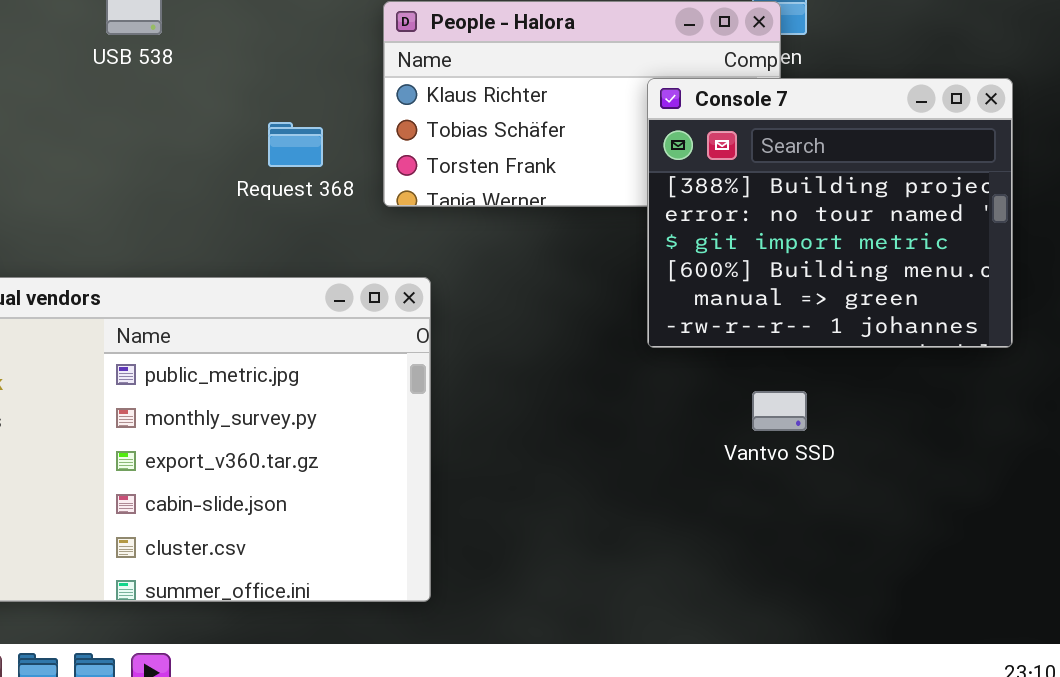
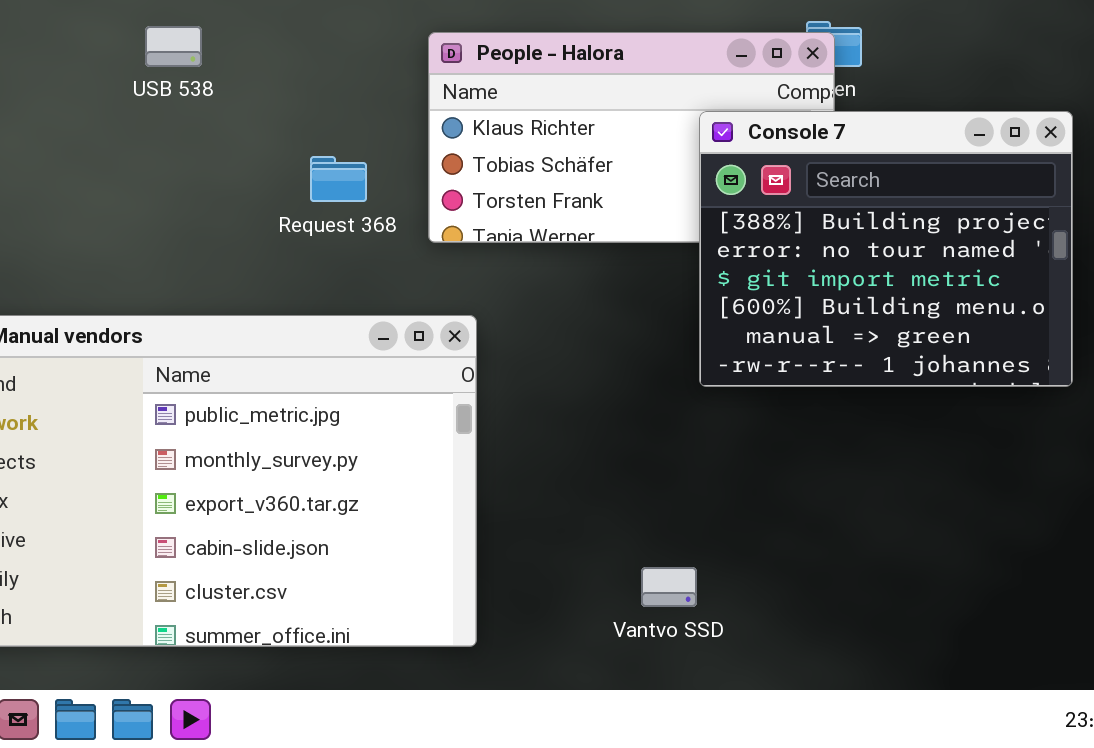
Vantvo SSD: [752,391,807,431] -> [641,567,697,607], moved

